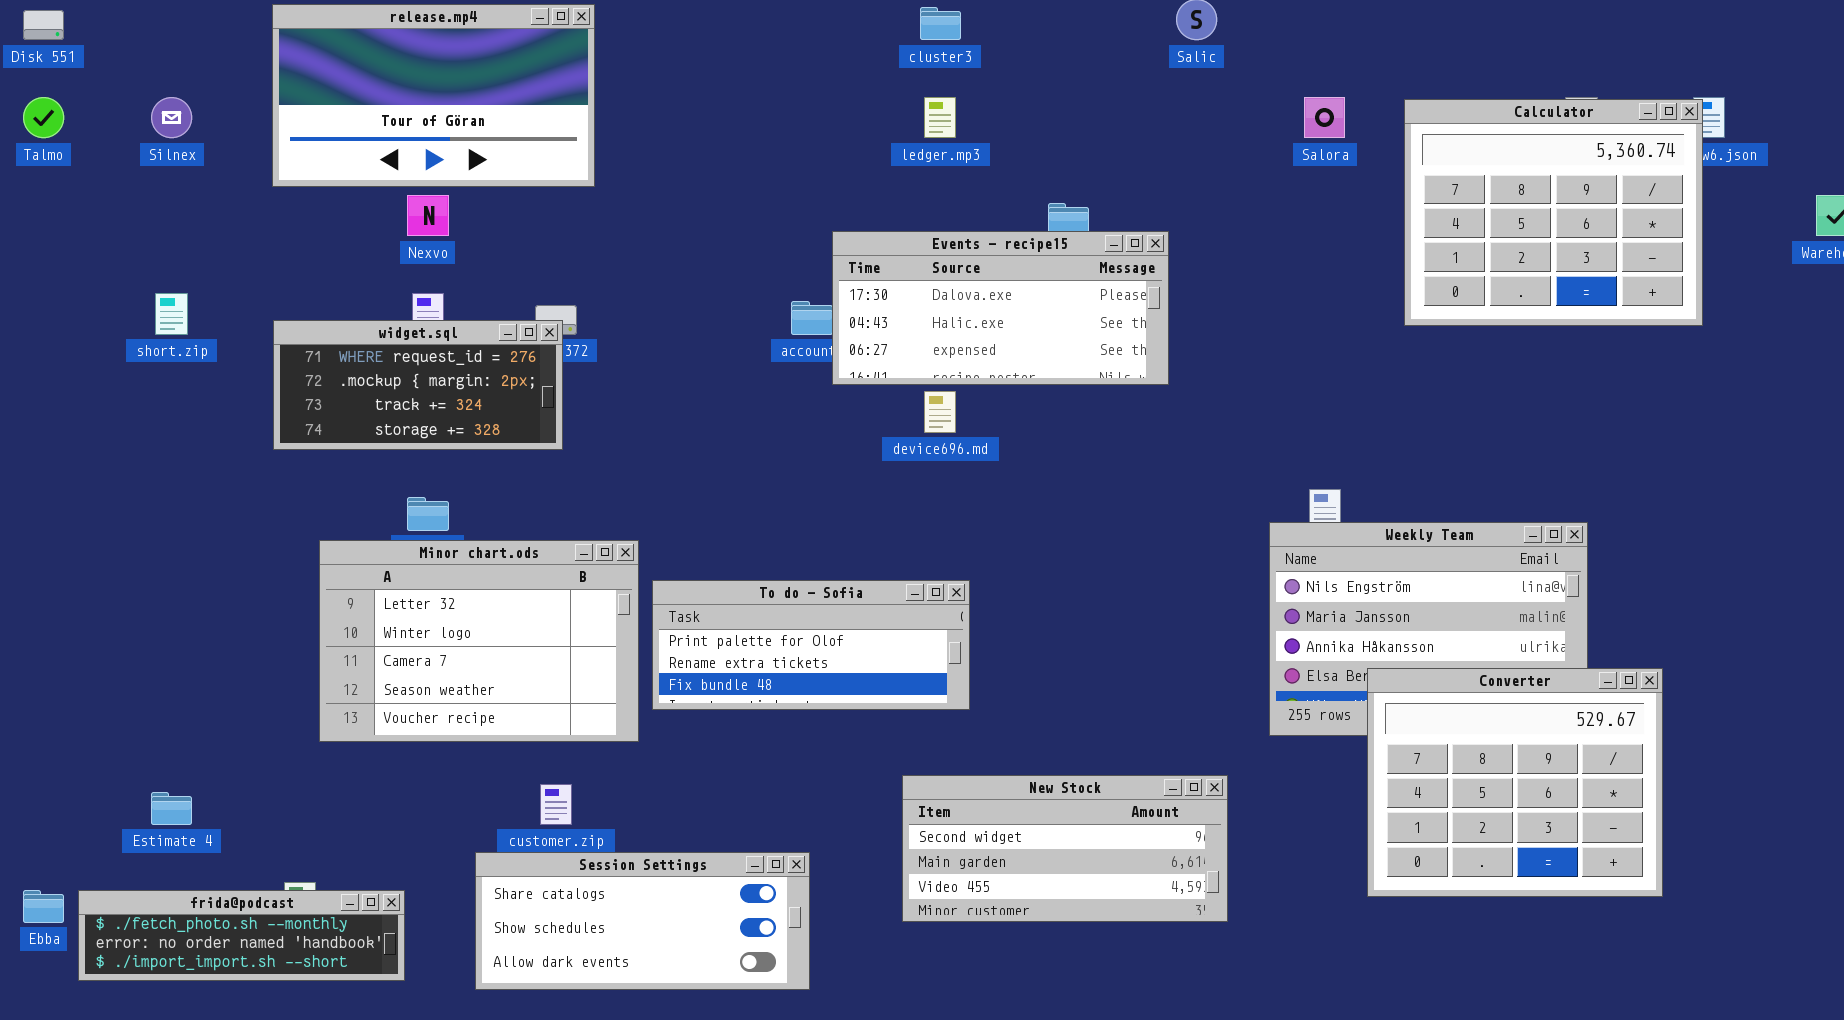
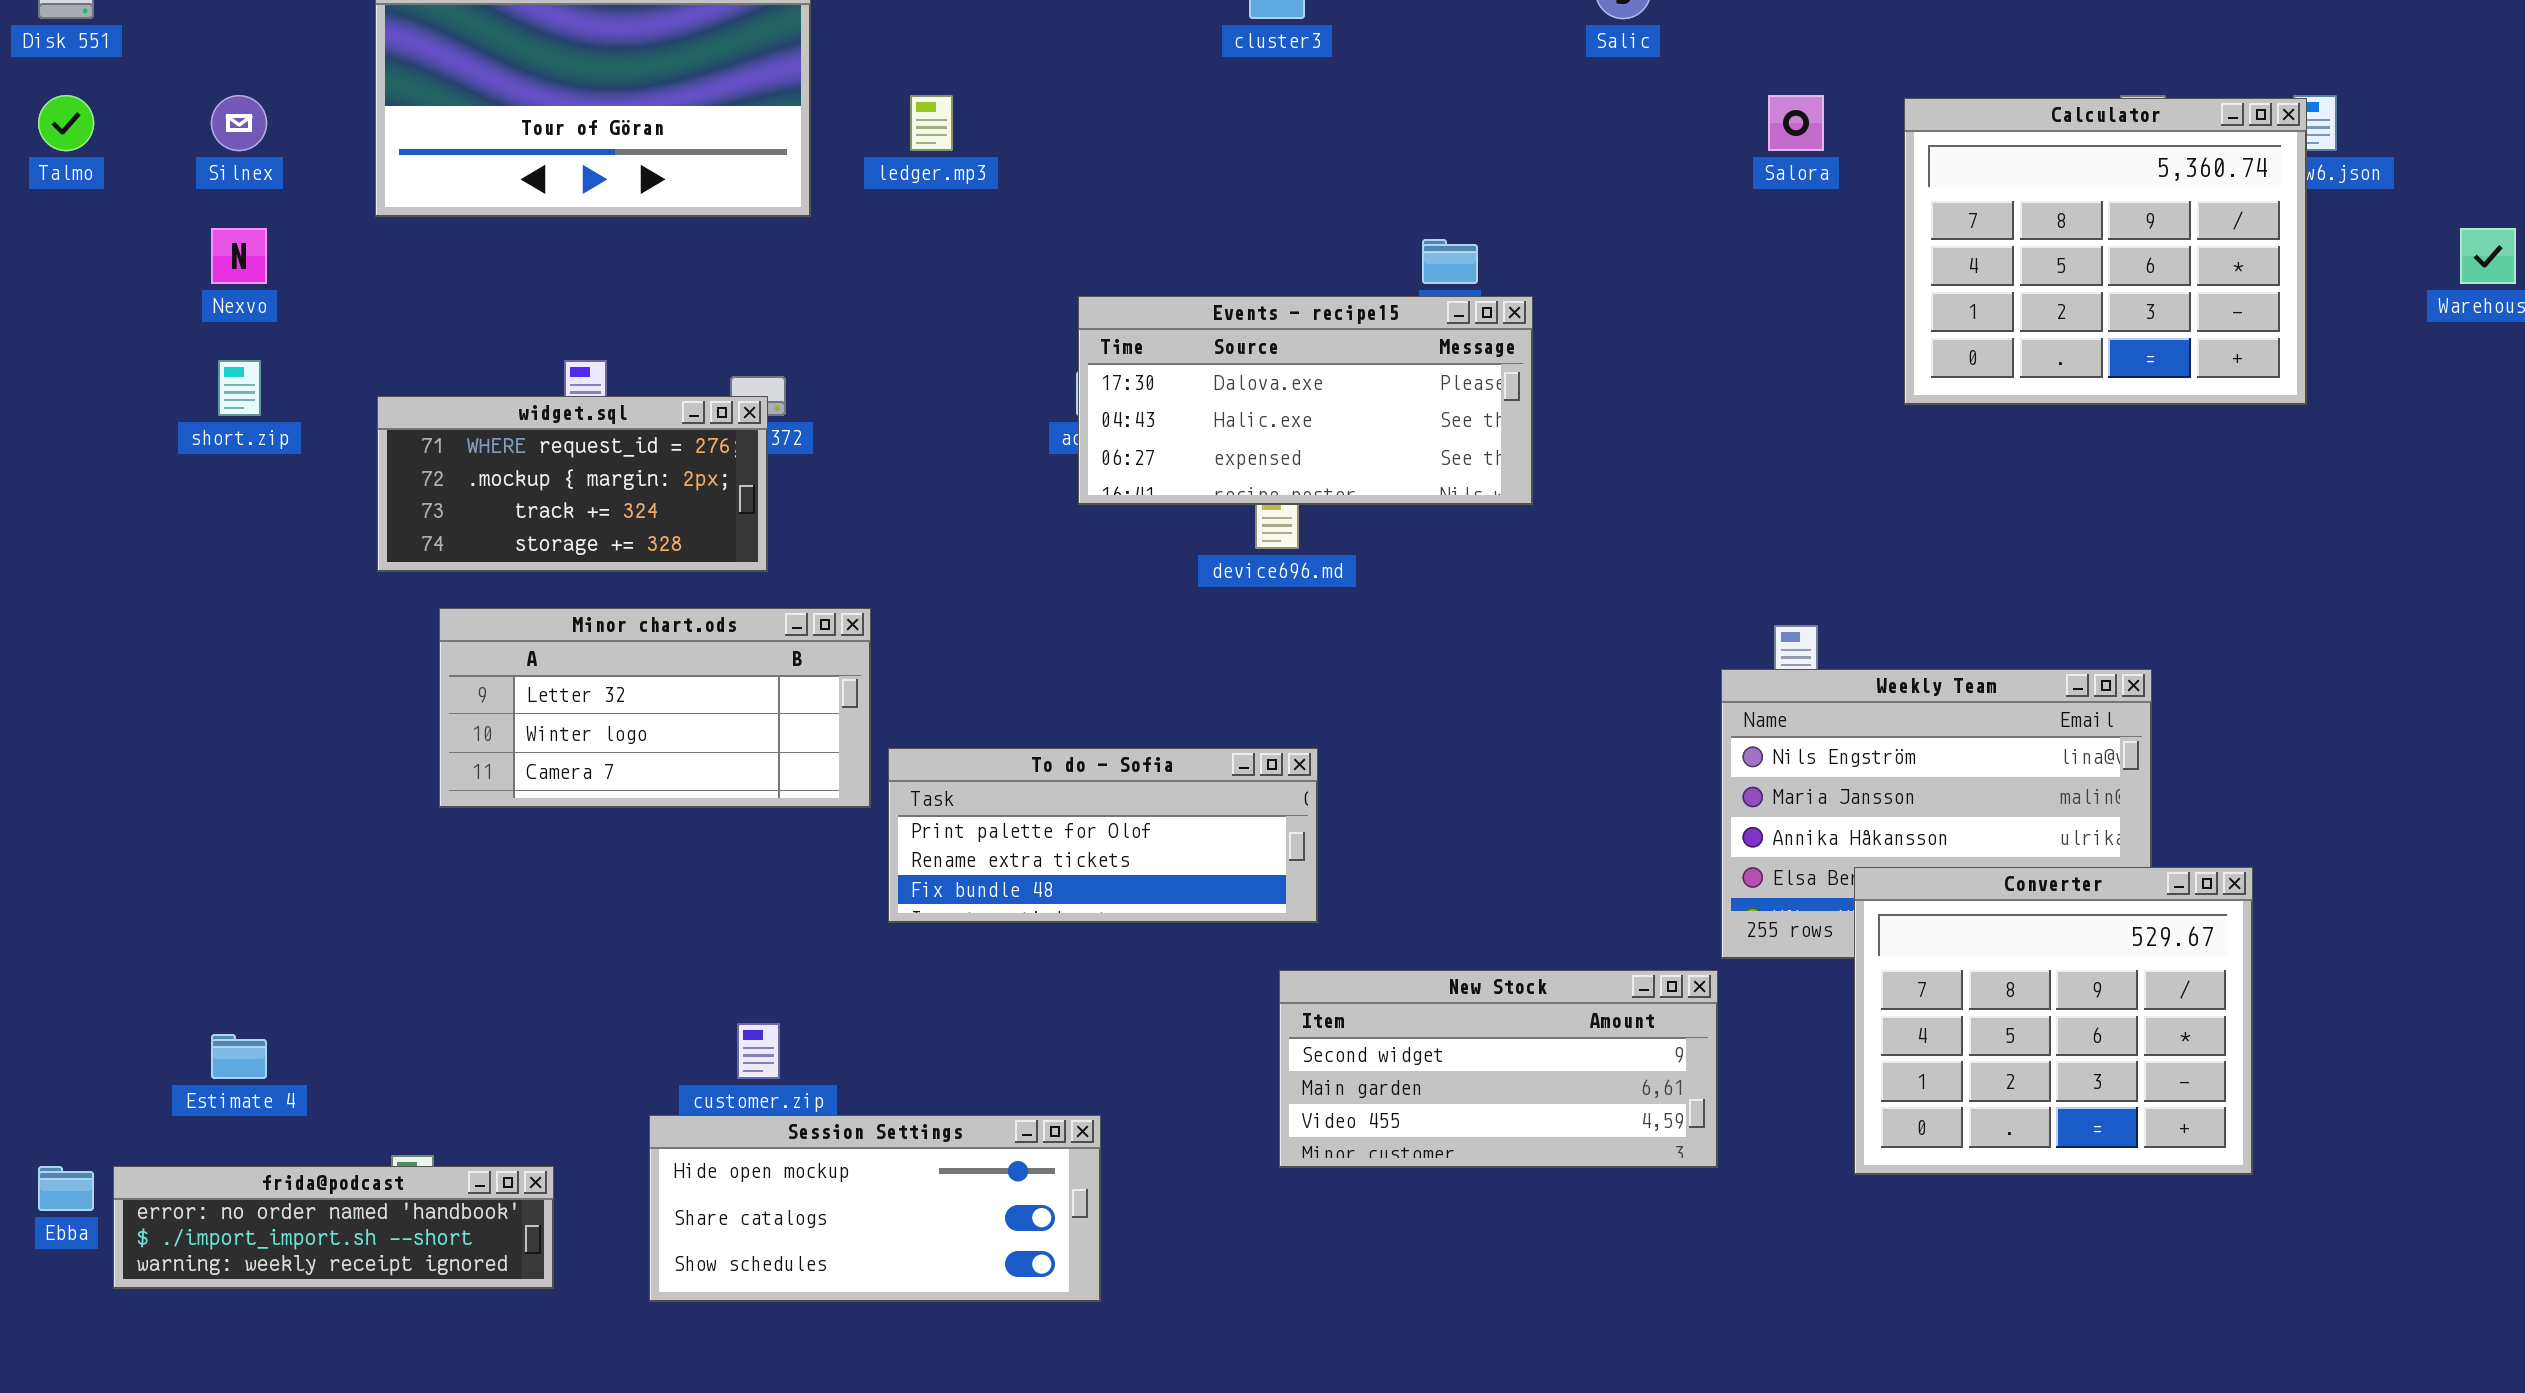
ledger.mp3: [924,97,956,138] -> [910,95,953,151], moved
Nexvo: [407,195,449,236] -> [211,228,267,284], moved
Events - recipe15: [832,231,1169,385] -> [1078,296,1533,505], moved
Minor chart.ods: [319,540,639,742] -> [439,608,871,808], moved, resized
New Stock: [902,775,1228,922] -> [1279,970,1718,1168], moved
Session Settings: [475,852,810,990] -> [649,1115,1101,1302], scrolled up 1 row
frida@podcast: [78,890,405,981] -> [113,1166,554,1289], scrolled down 1 row

